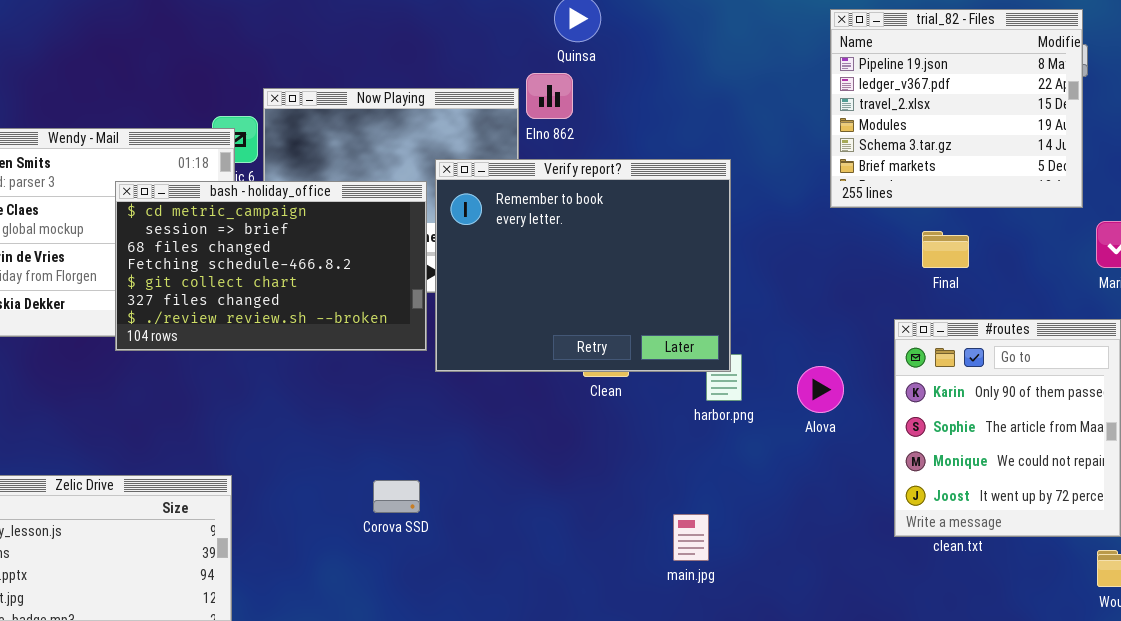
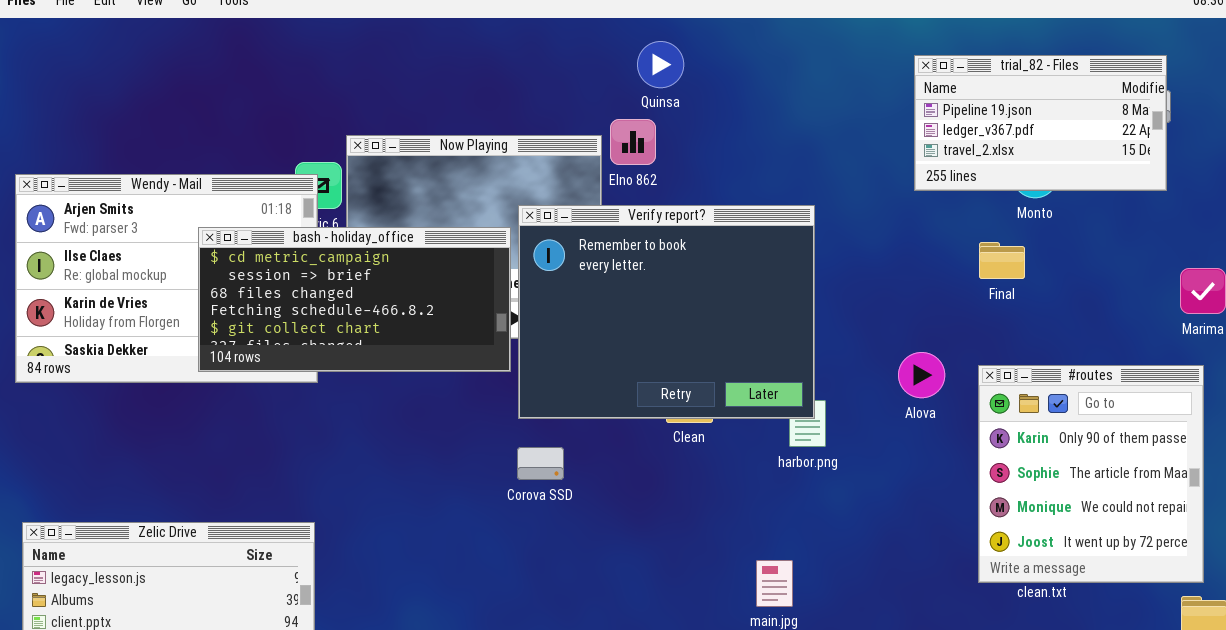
trial_82 - Files: [830,9,1083,208] -> [914,55,1167,191], resized
bash - holiday_office: [115,181,427,351] -> [198,227,511,372], resized
Final: [922,231,969,268] -> [979,242,1025,279], moved
Alova: [797,366,844,413] -> [898,352,945,398], moved
Corova SSD: [373,480,420,513] -> [517,447,564,480], moved

